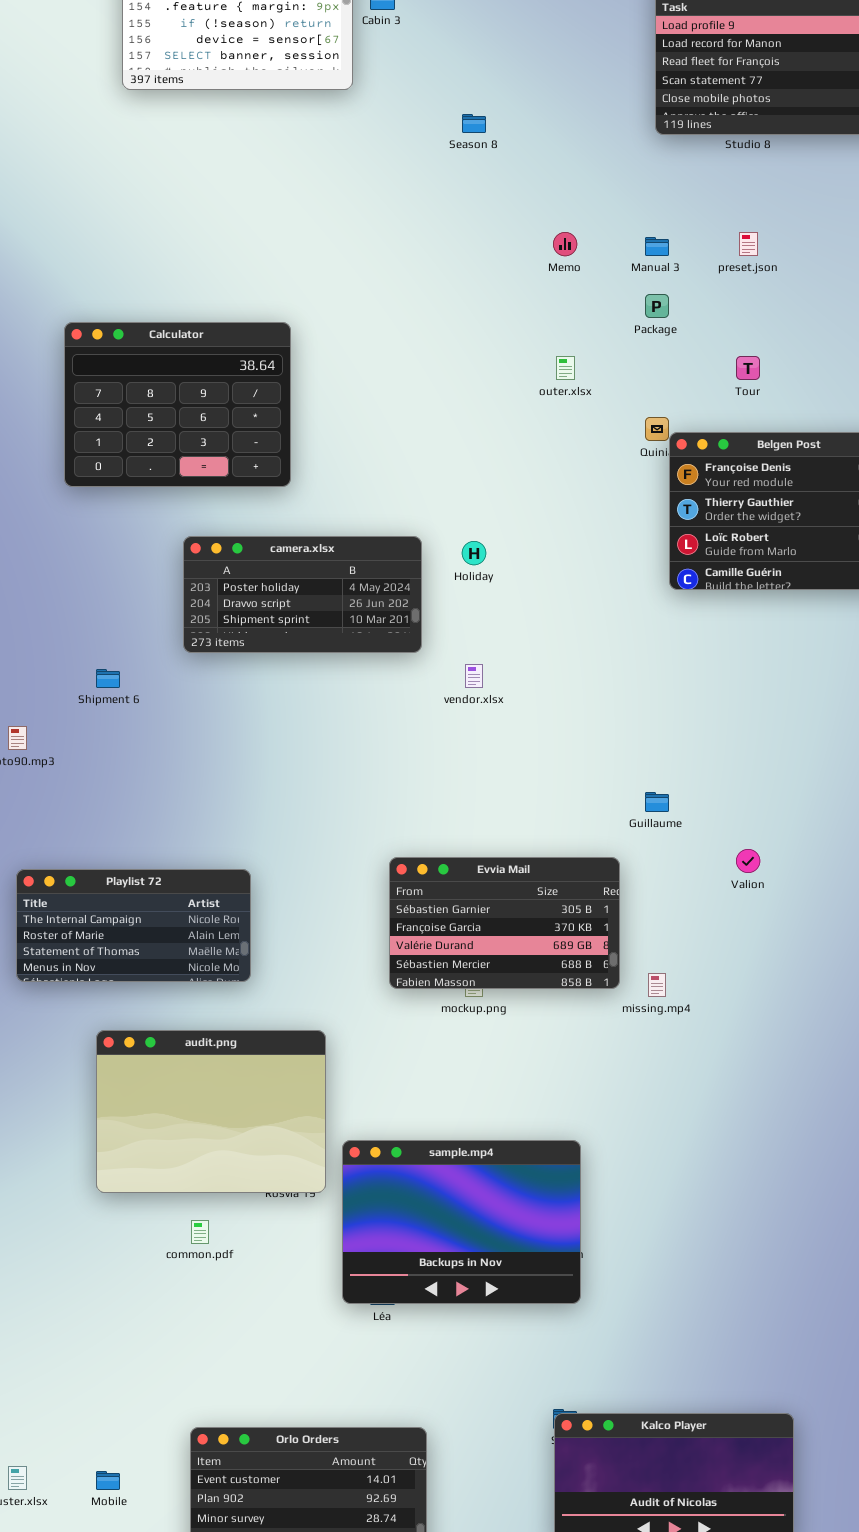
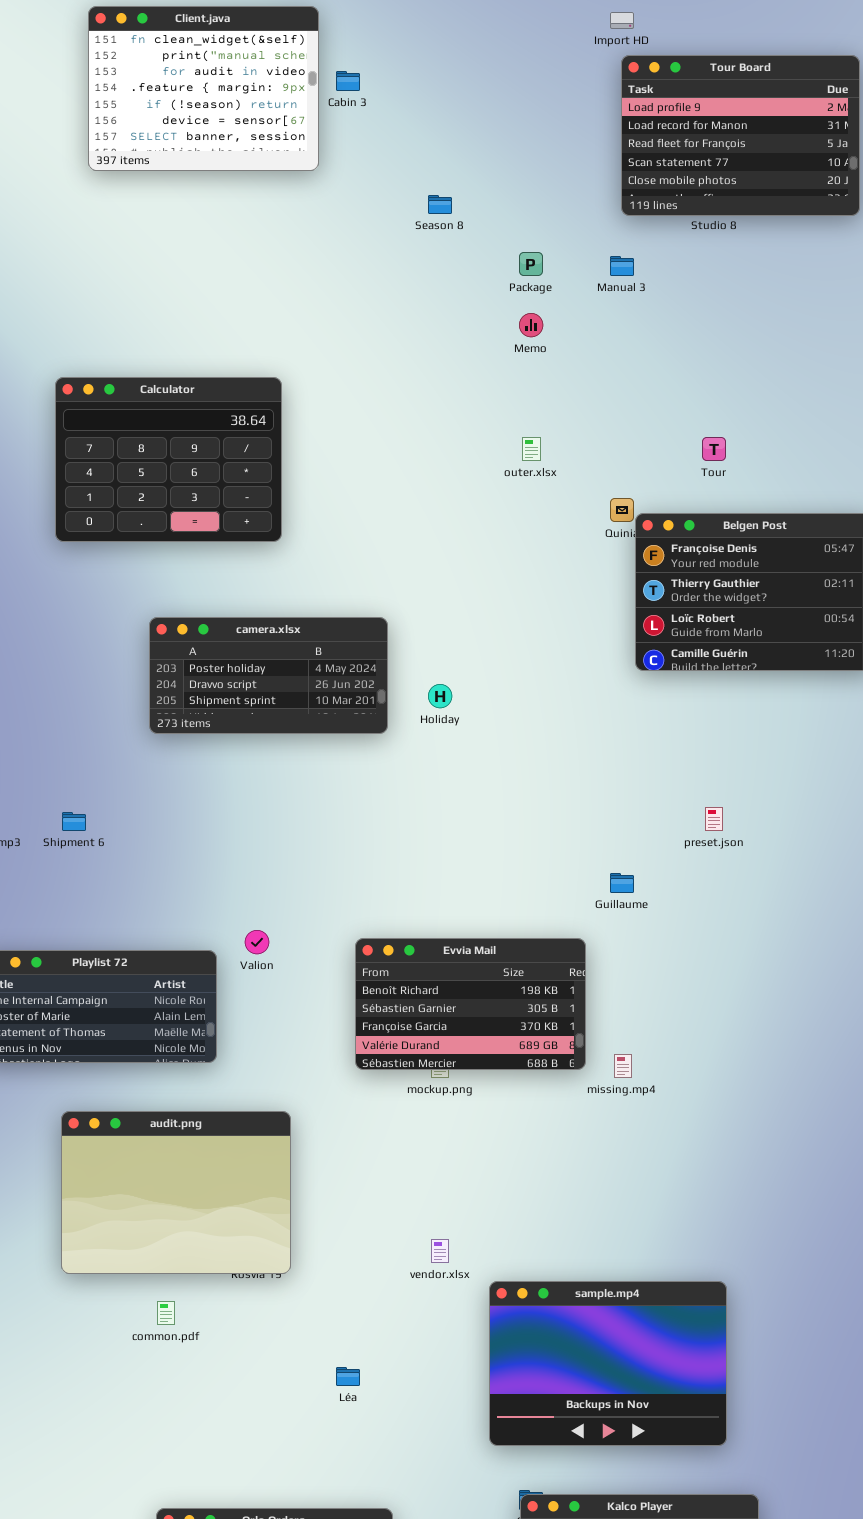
preset.json: [739,232,758,256] -> [705,807,723,831], moved
Manual 3: [645,237,669,256] -> [610,256,634,276], moved
Package: [645,294,669,318] -> [519,252,543,276], moved
Calculator: [64,322,291,487] -> [55,377,282,542], moved
Holiday: [462,541,486,565] -> [428,684,452,708], moved
vendor.xlsx: [465,664,483,688] -> [431,1239,449,1263], moved
Shipment 6: [96,669,120,688] -> [62,812,86,831], moved
Valion: [736,849,760,873] -> [245,930,269,954], moved
Evvia Mail: [389,857,620,989] -> [355,938,586,1070], scrolled up 1 row
sample.mp4: [342,1140,581,1304] -> [489,1281,727,1446], moved

